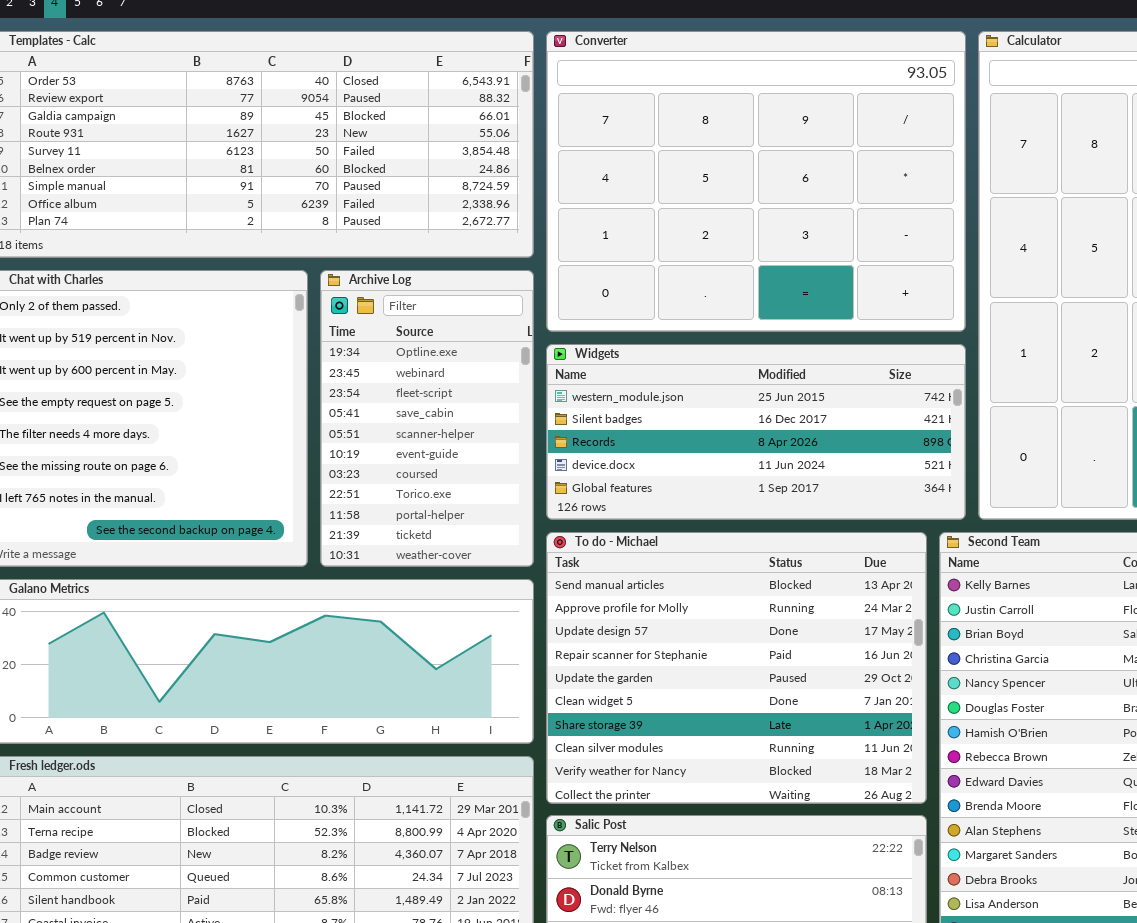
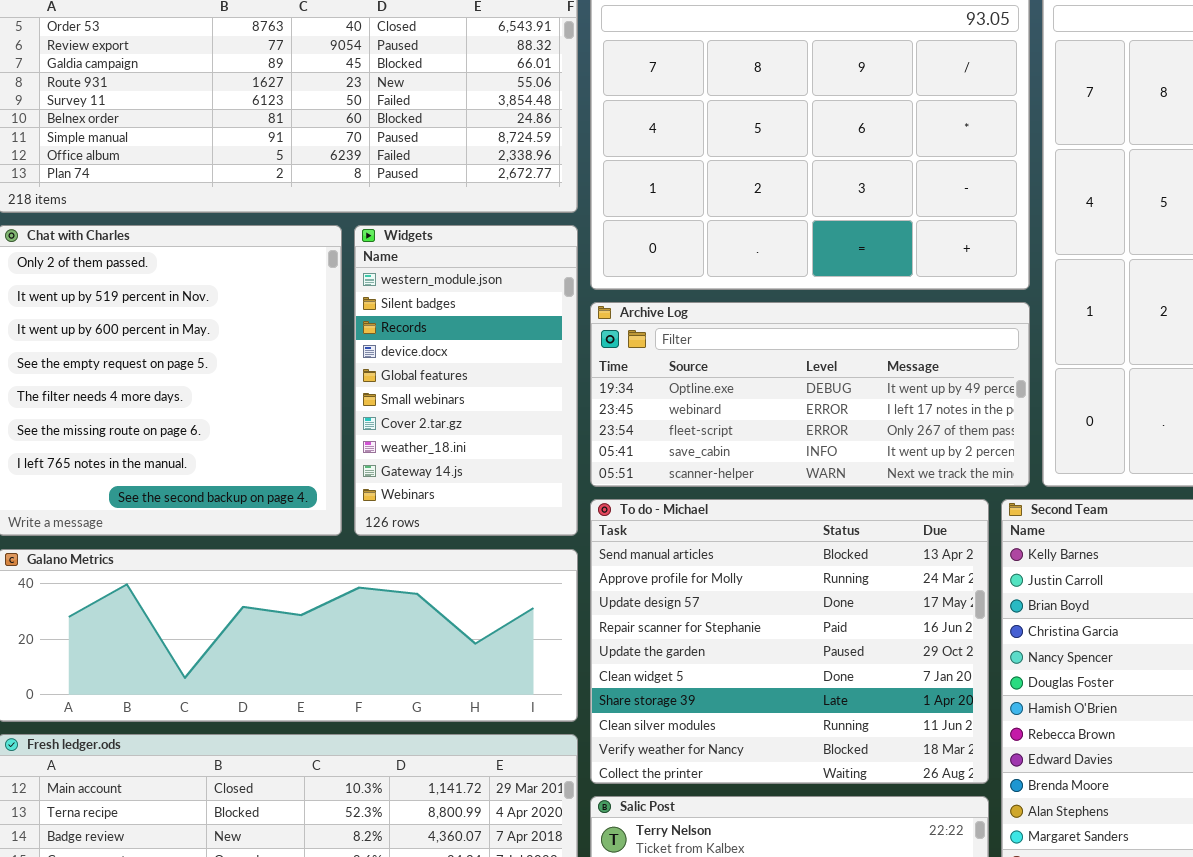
Archive Log: [320,270,534,567] -> [590,302,1030,487], moved, resized
Widgets: [546,344,966,520] -> [354,225,578,536], moved, resized

